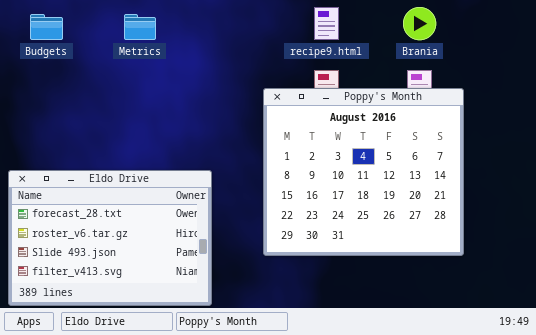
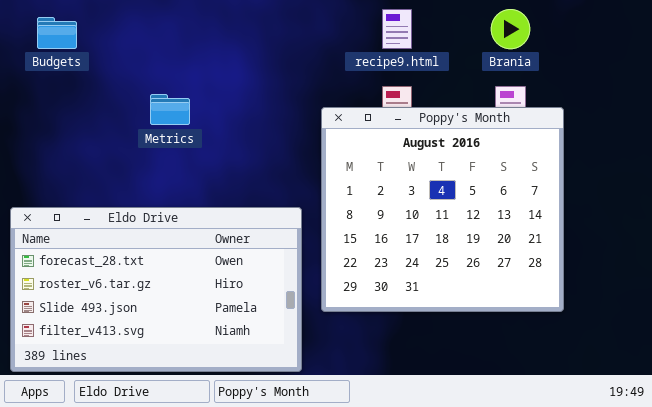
Metrics: [124,14,156,40] -> [150,94,190,125], moved
Eldo Drive: [8,170,212,306] -> [10,207,302,372], resized

